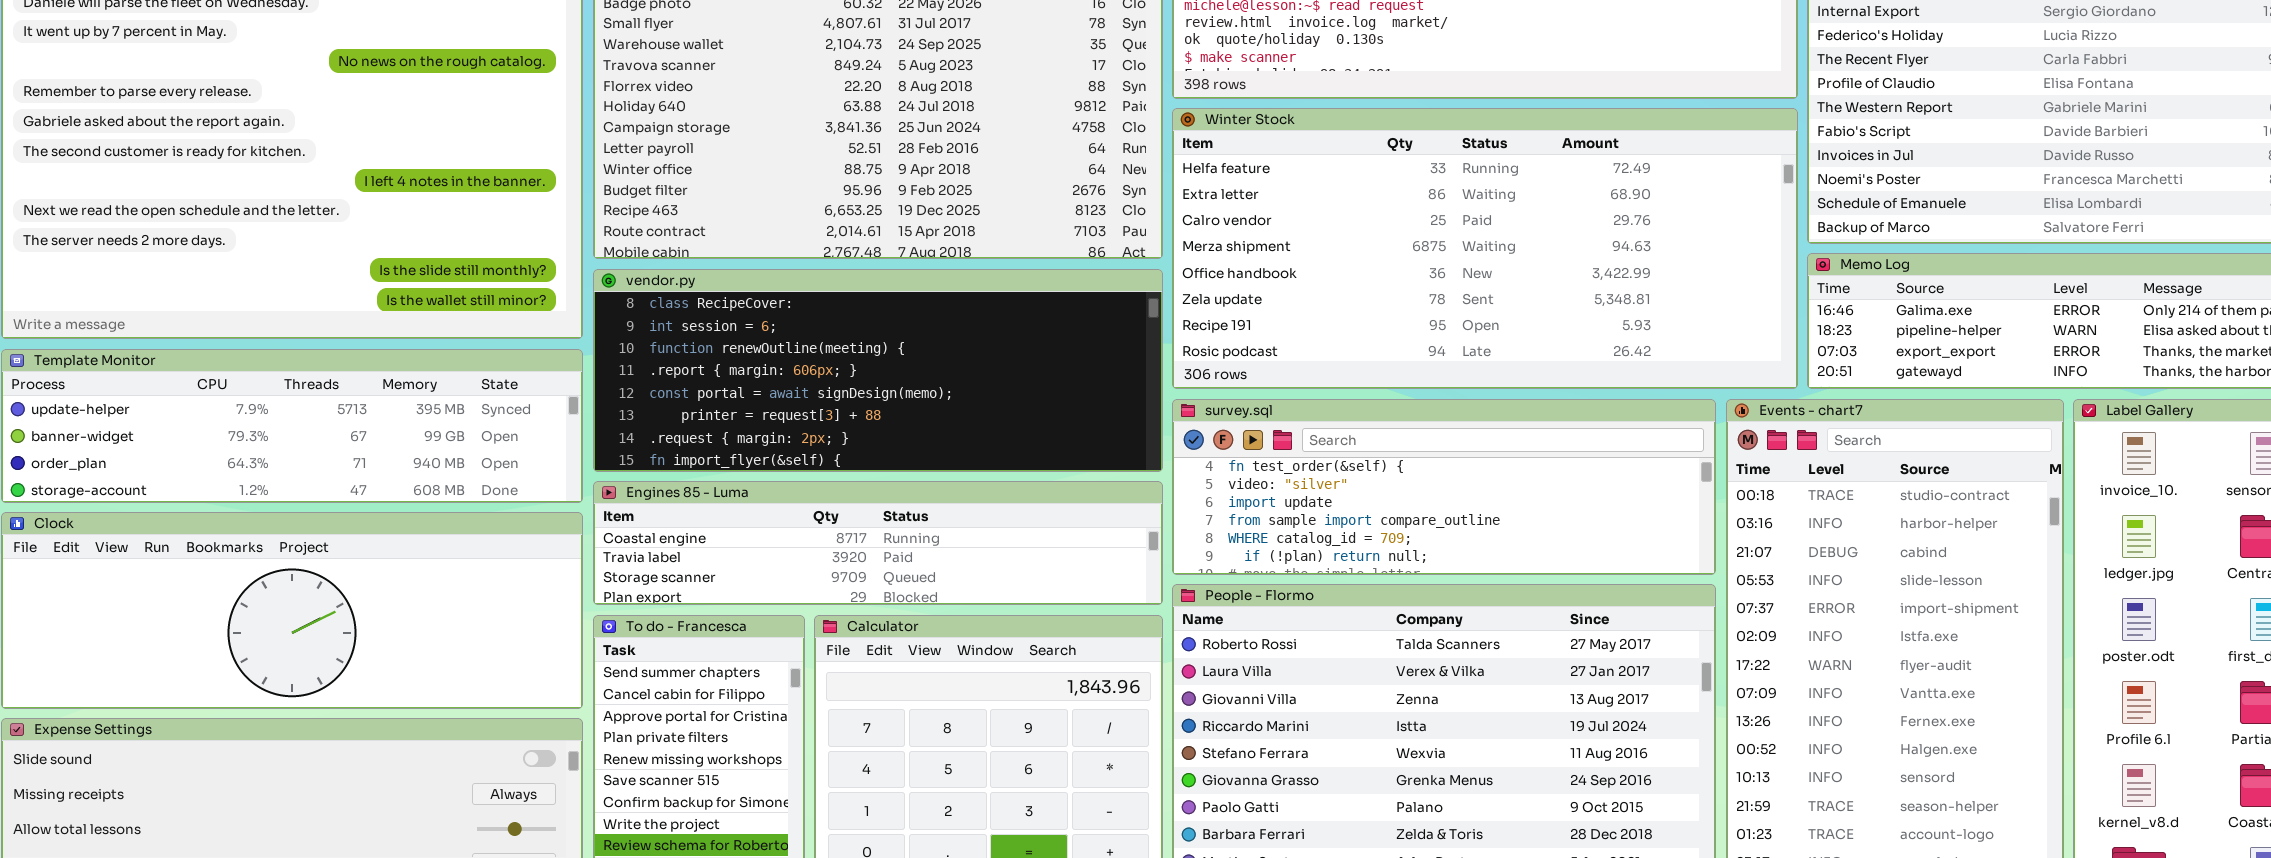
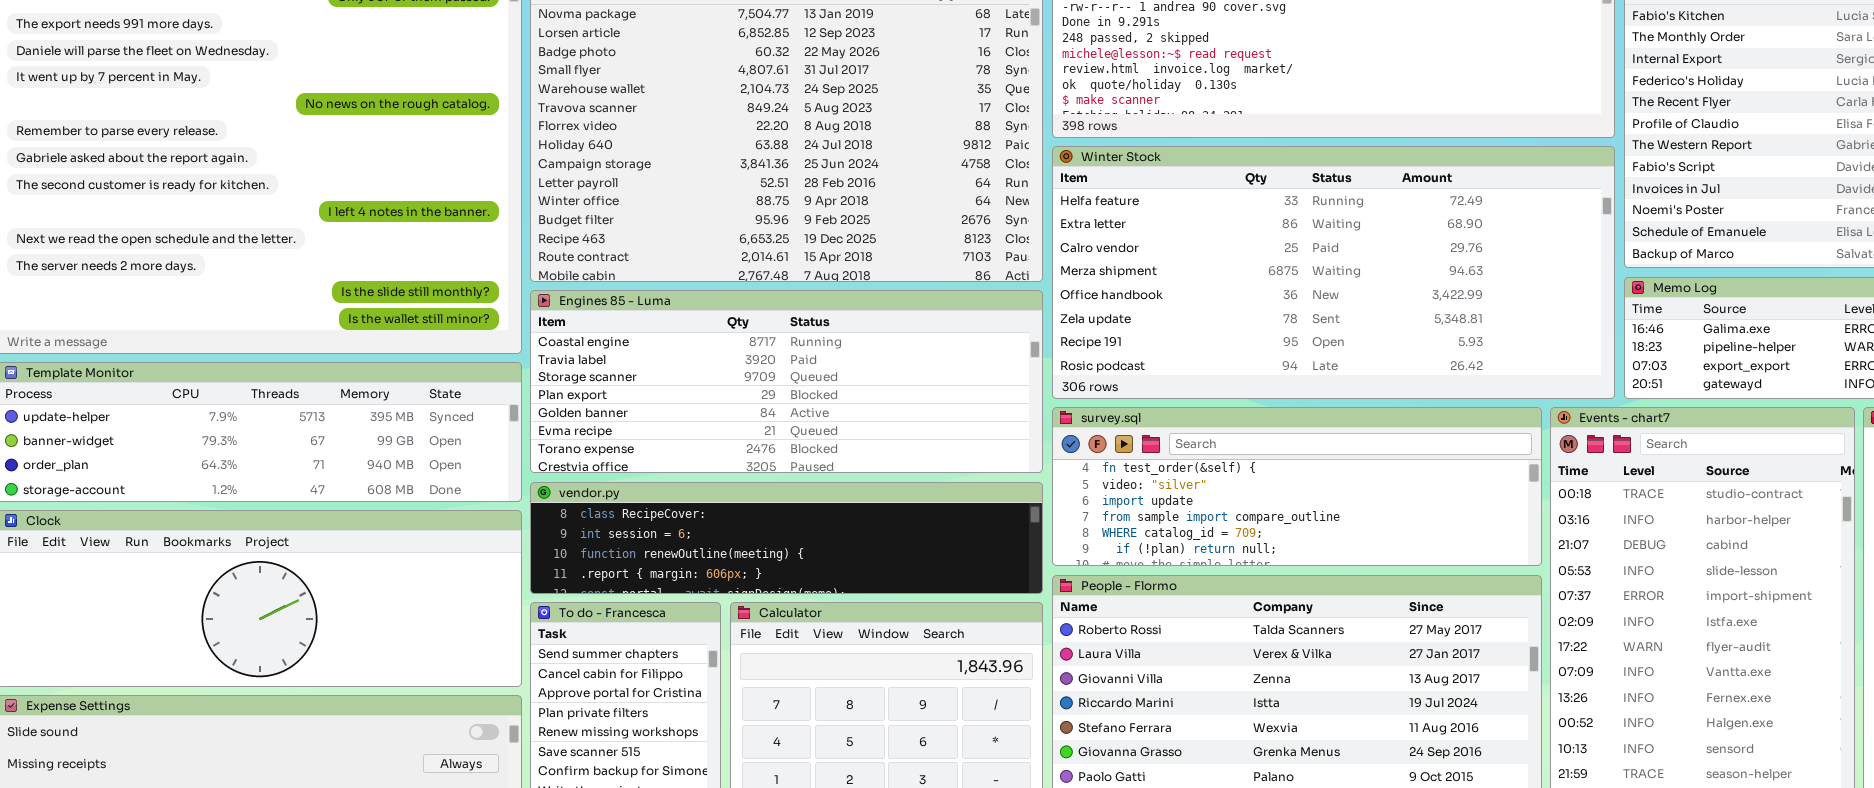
vendor.py: [593,269,1163,472] -> [530,482,1043,594], moved, resized
Engines 85 - Luma: [593,481,1163,605] -> [530,290,1043,473], moved, resized

